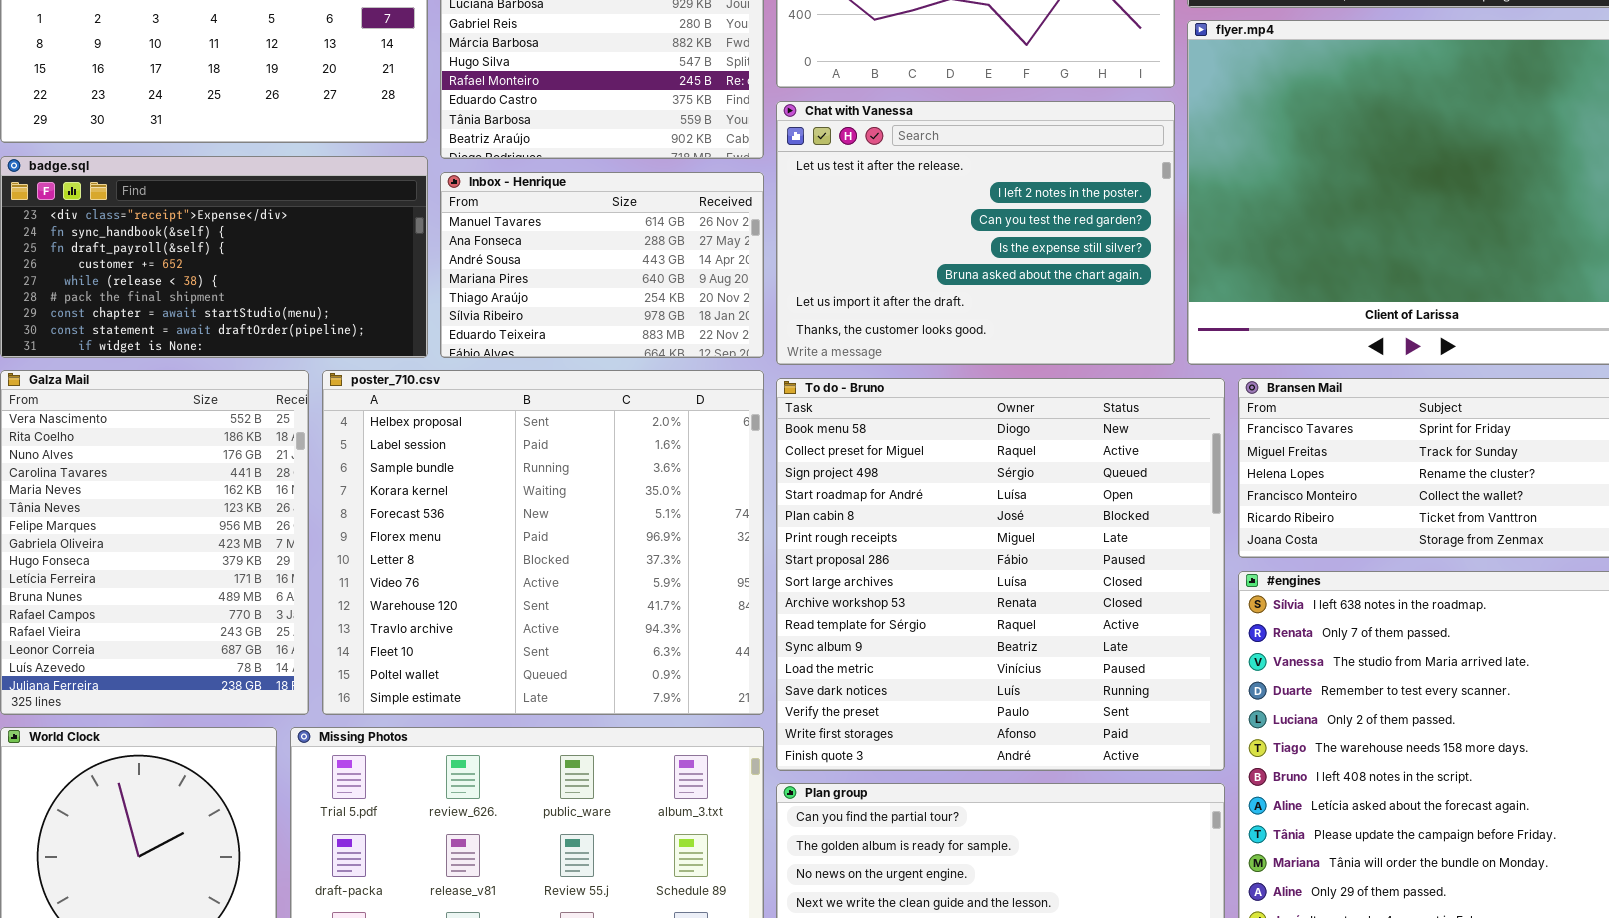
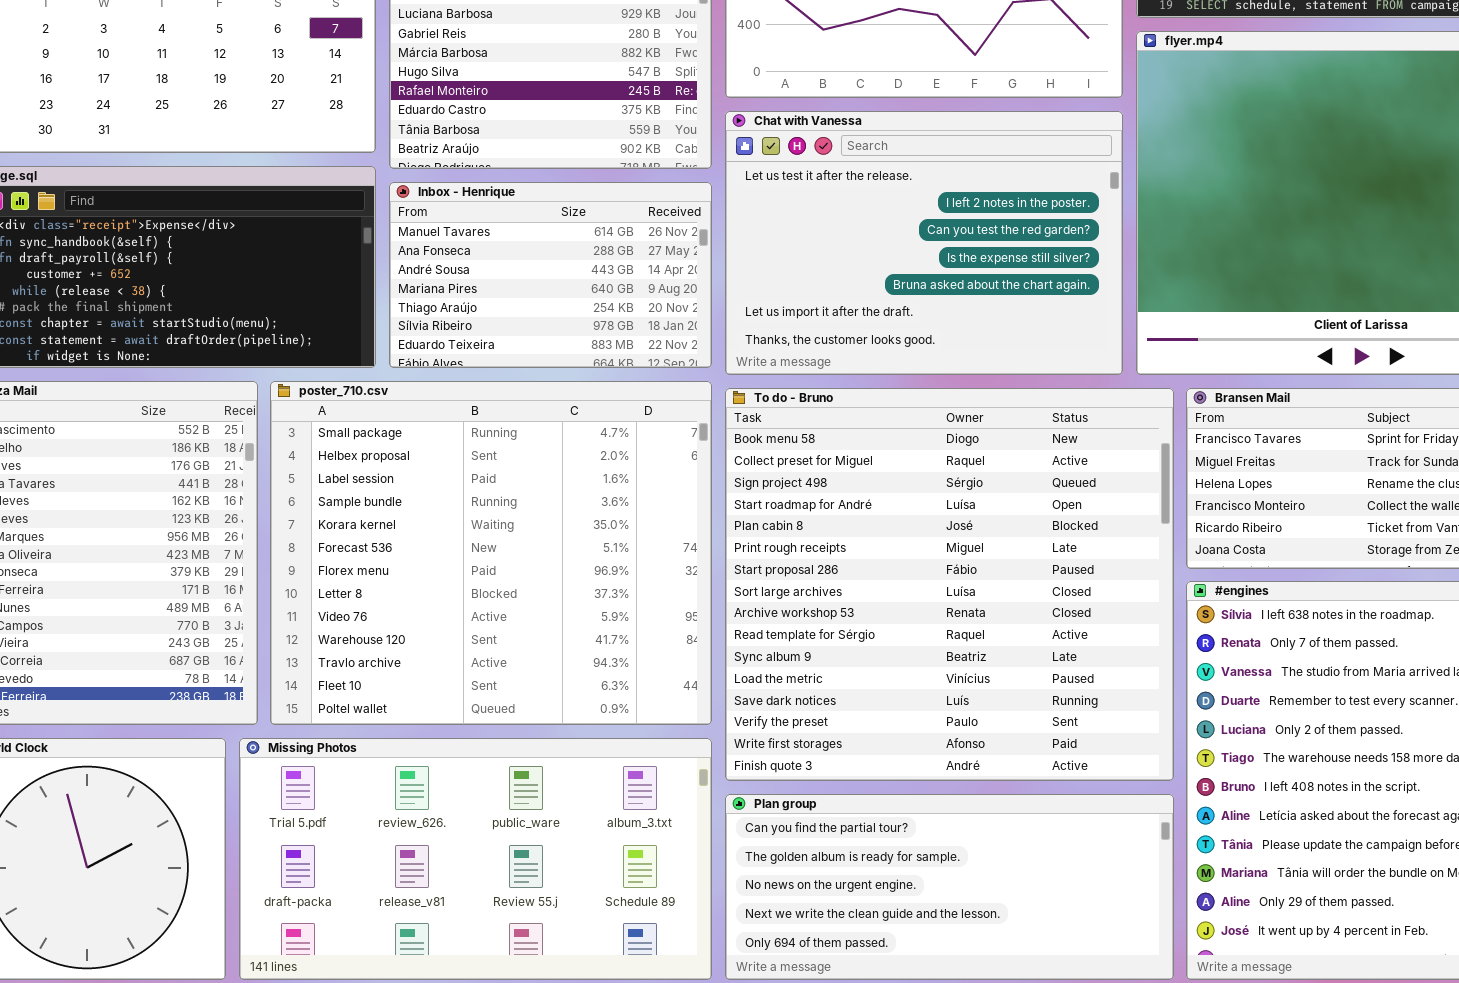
poster_710.csv: [322,370,764,715] -> [270,381,712,725], scrolled up 1 row

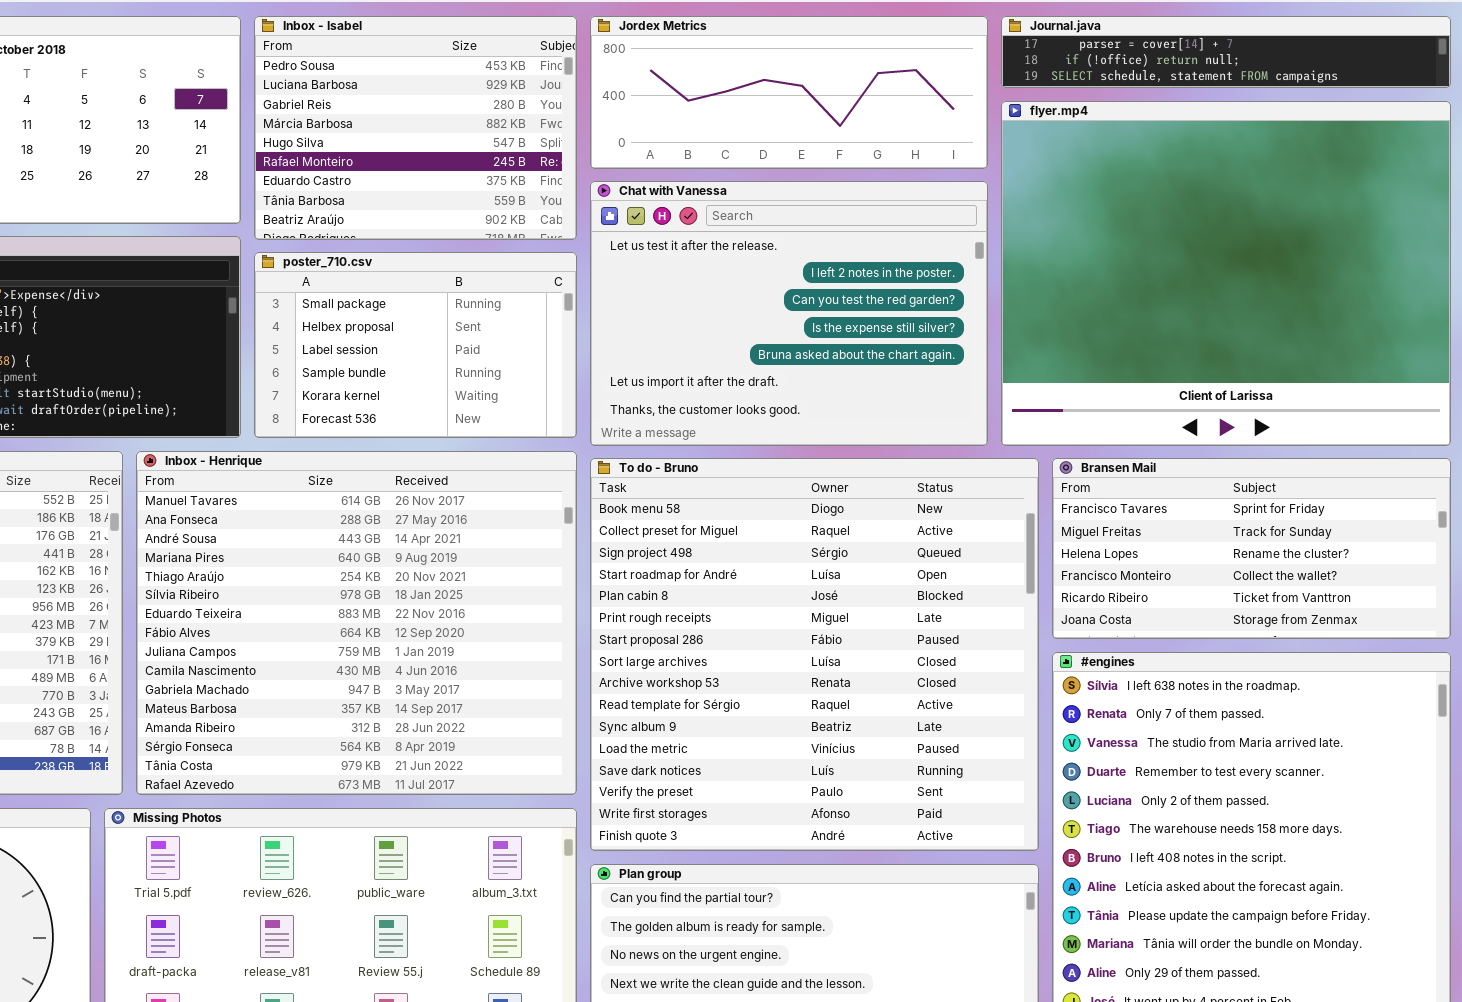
Inbox - Henrique: [389,182,712,368] -> [136,451,577,795], moved, resized
poster_710.csv: [270,381,712,725] -> [254,252,577,438], moved, resized

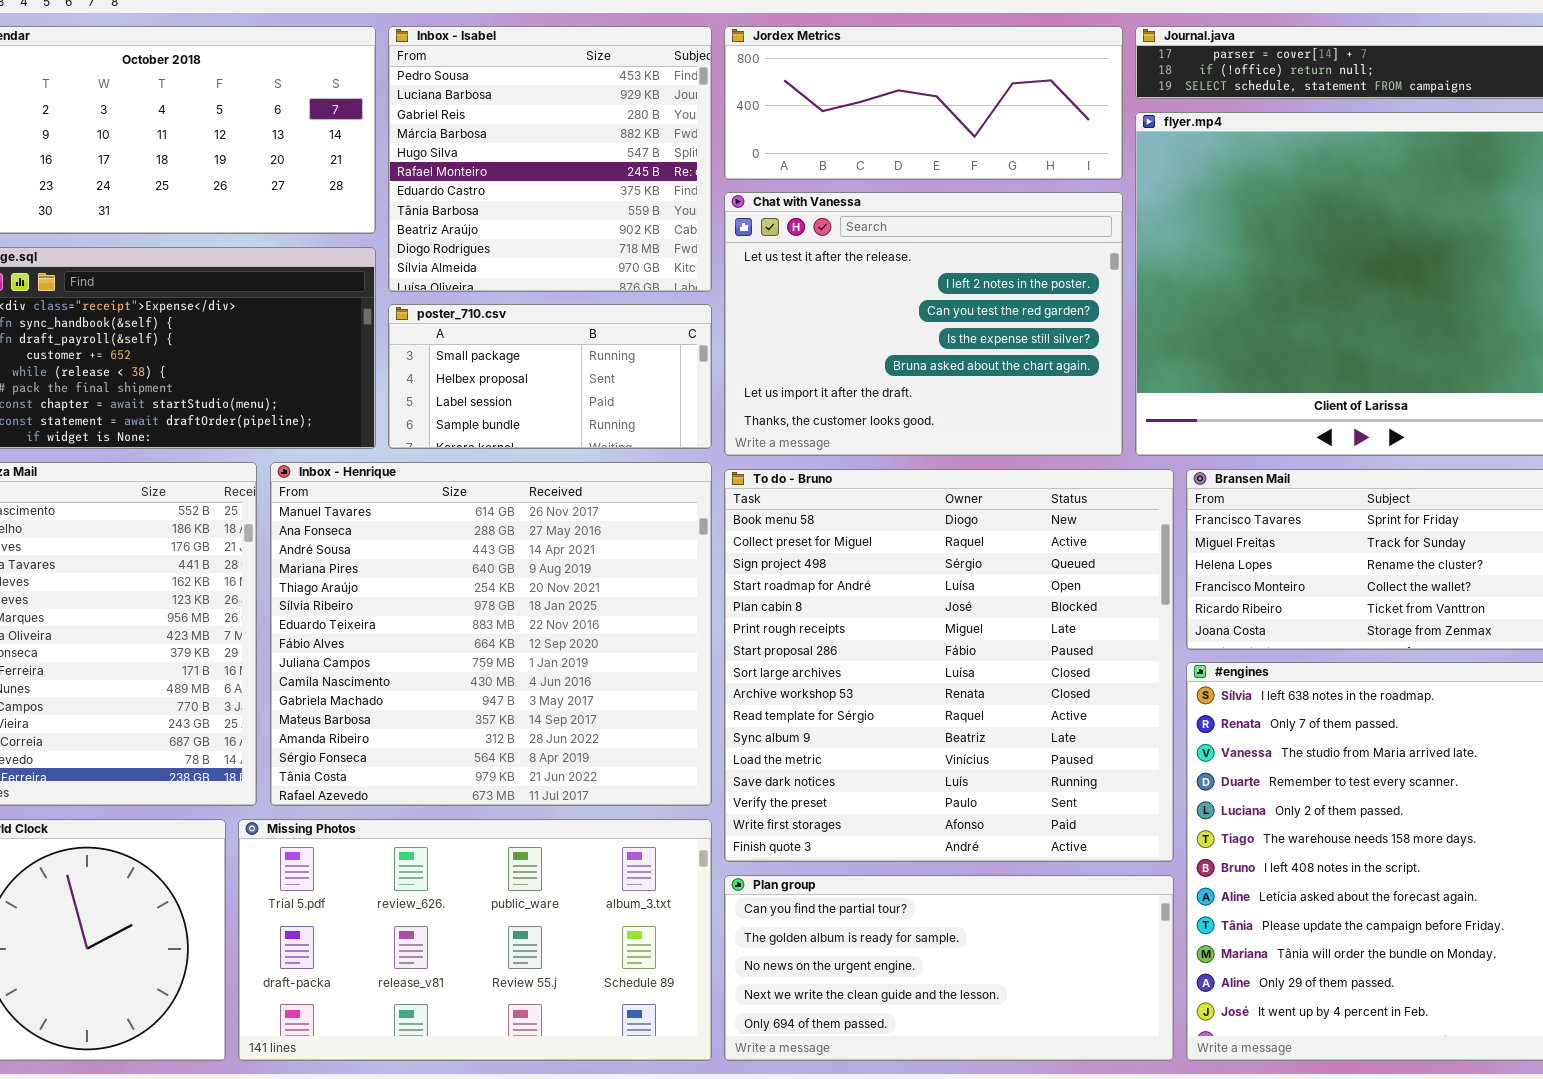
Inbox - Isabel: [254,16,577,240] -> [388,26,712,292], resized
poster_710.csv: [254,252,577,438] -> [388,304,712,449], resized

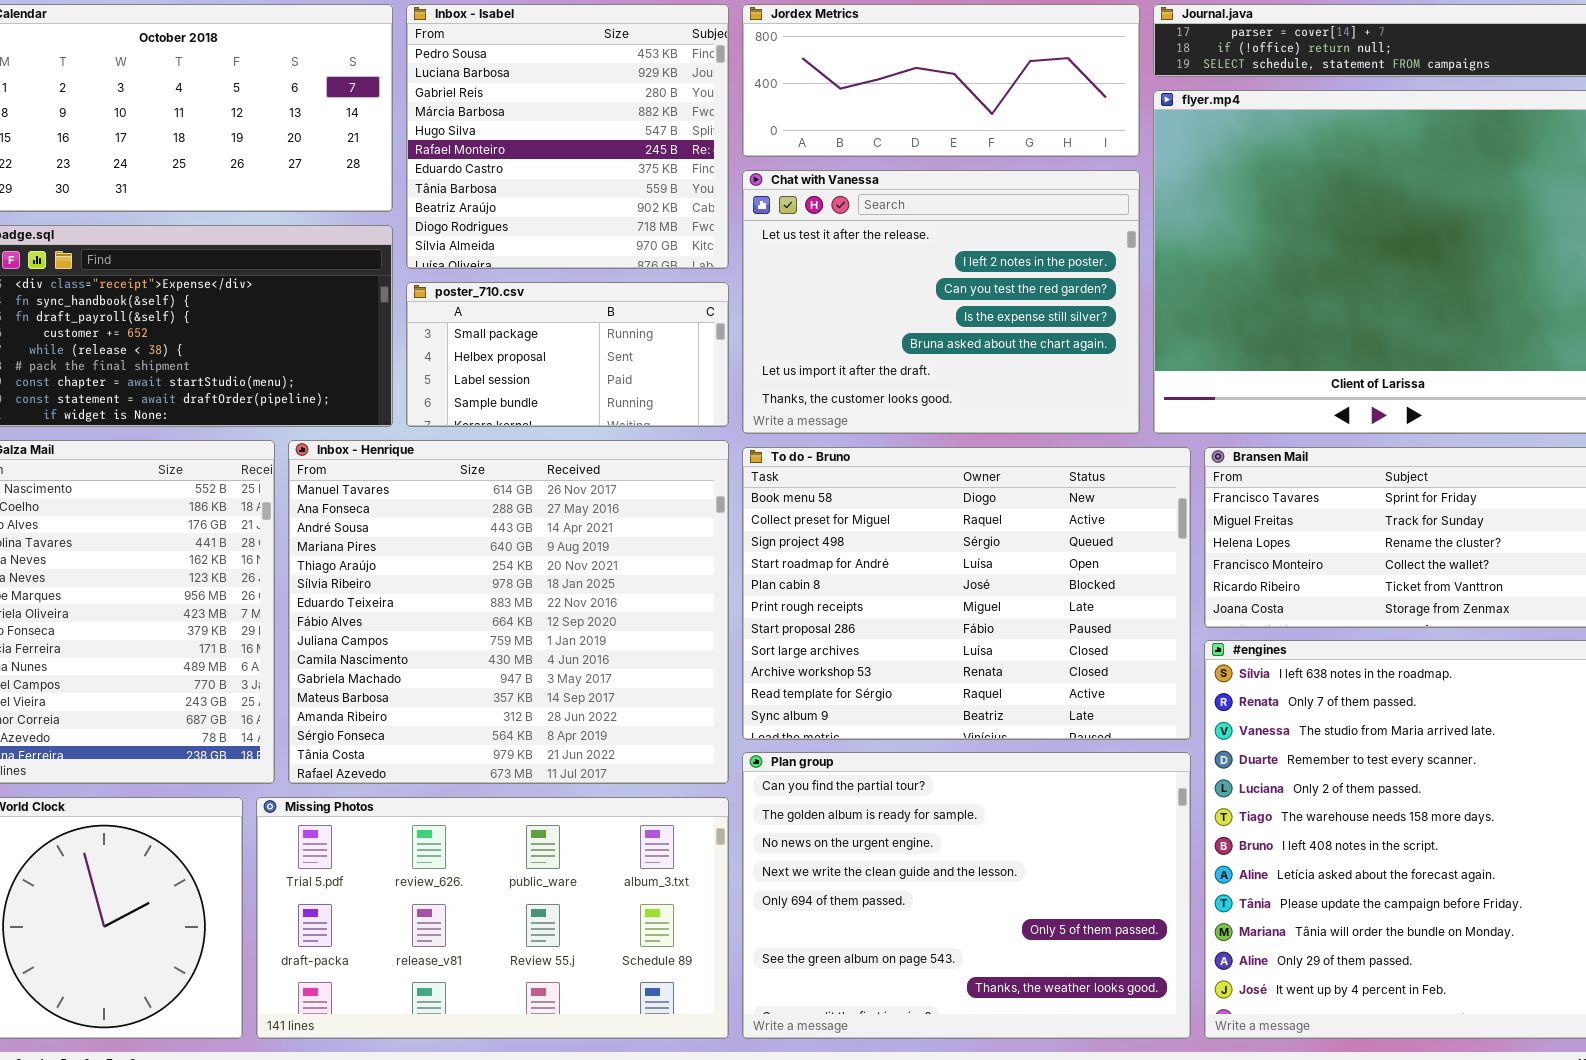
To do - Bruno: [724,469,1174,862] -> [742,447,1191,740], resized
Plan group: [724,875,1174,1061] -> [742,752,1191,1039], resized

